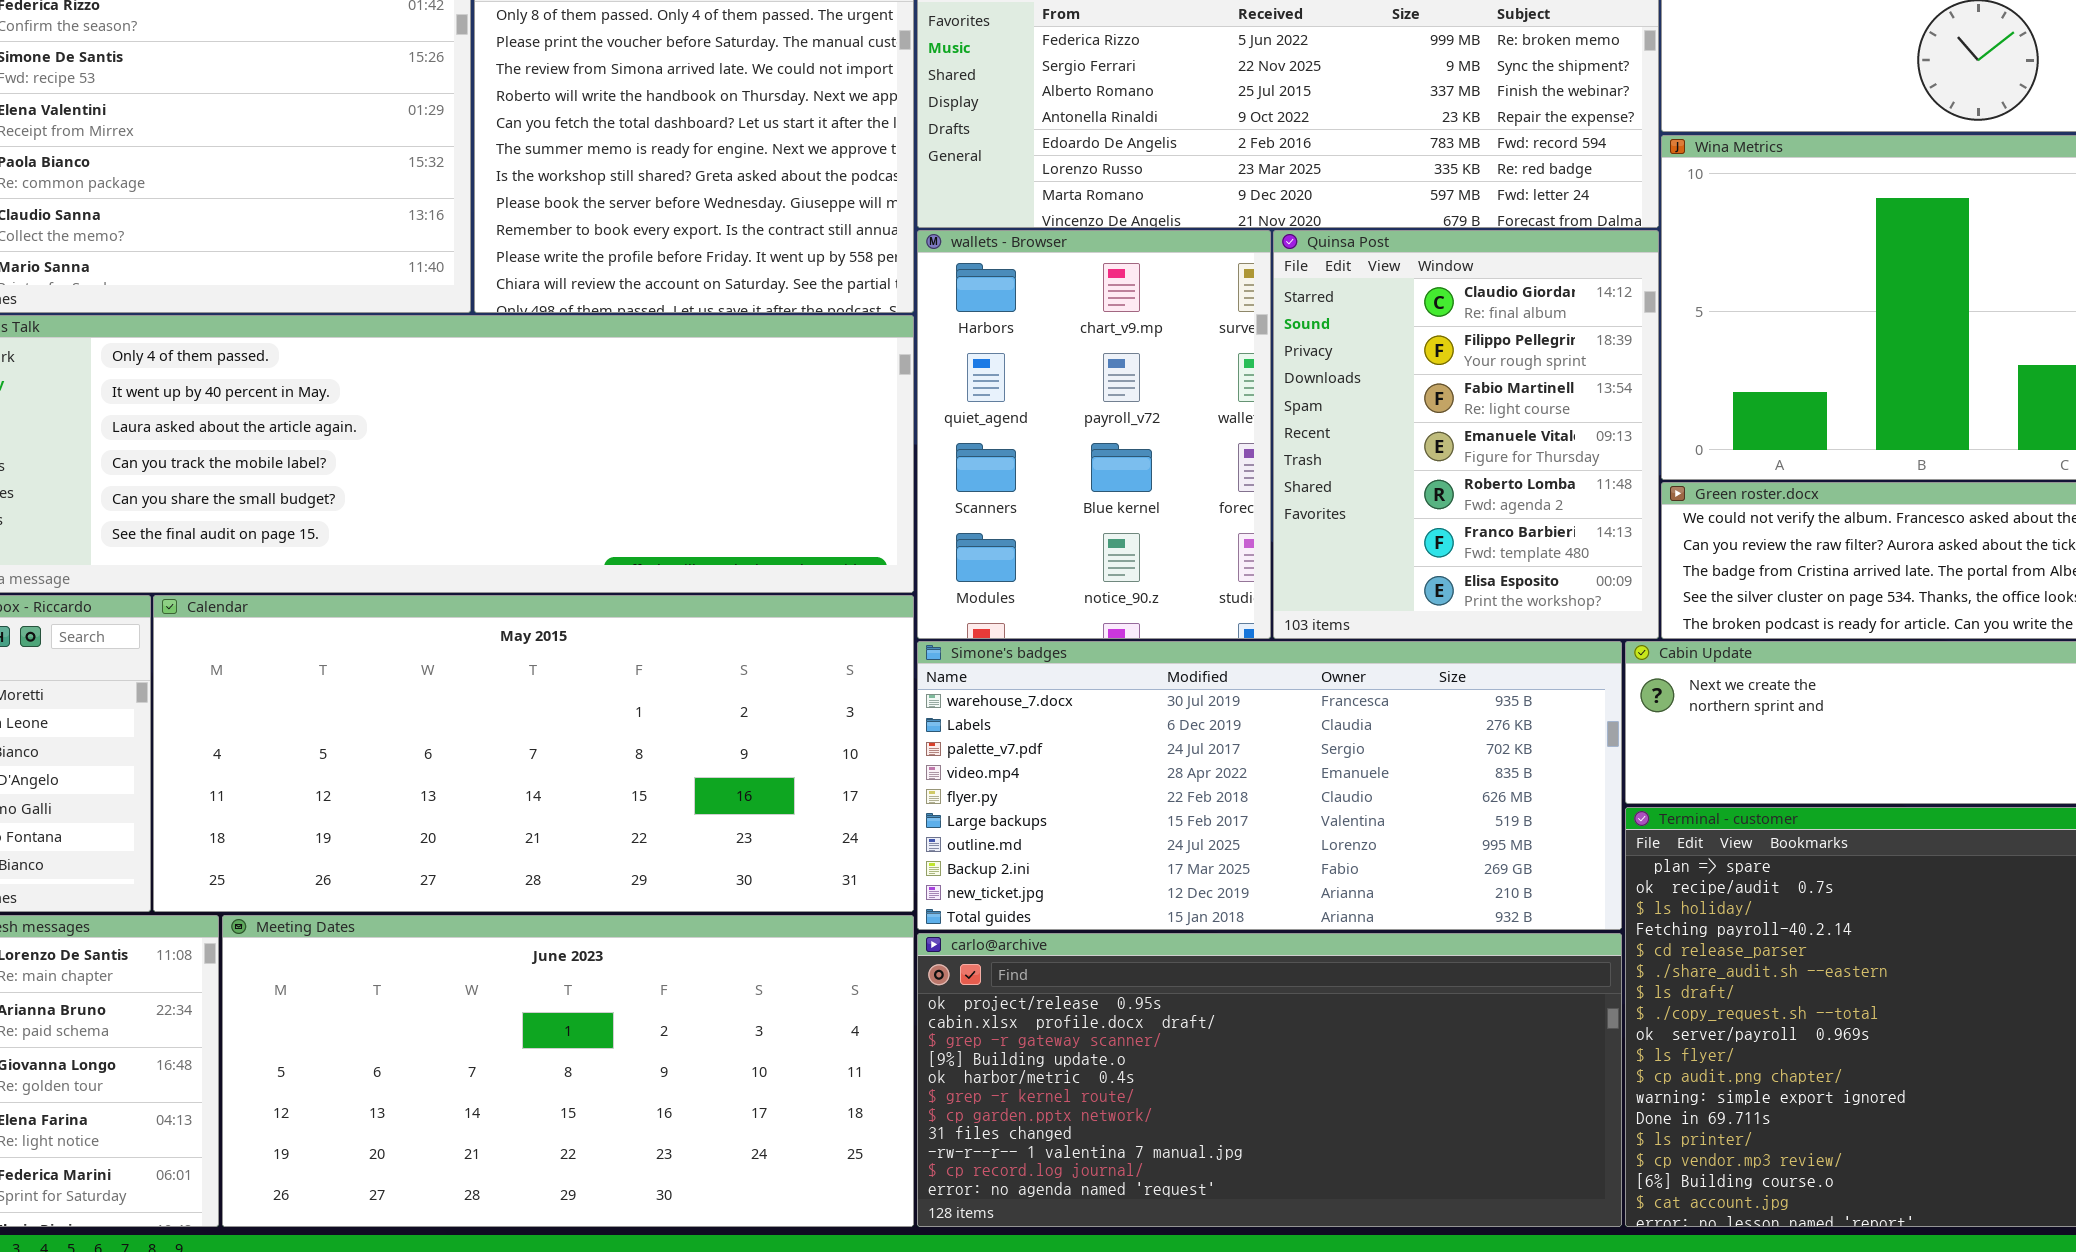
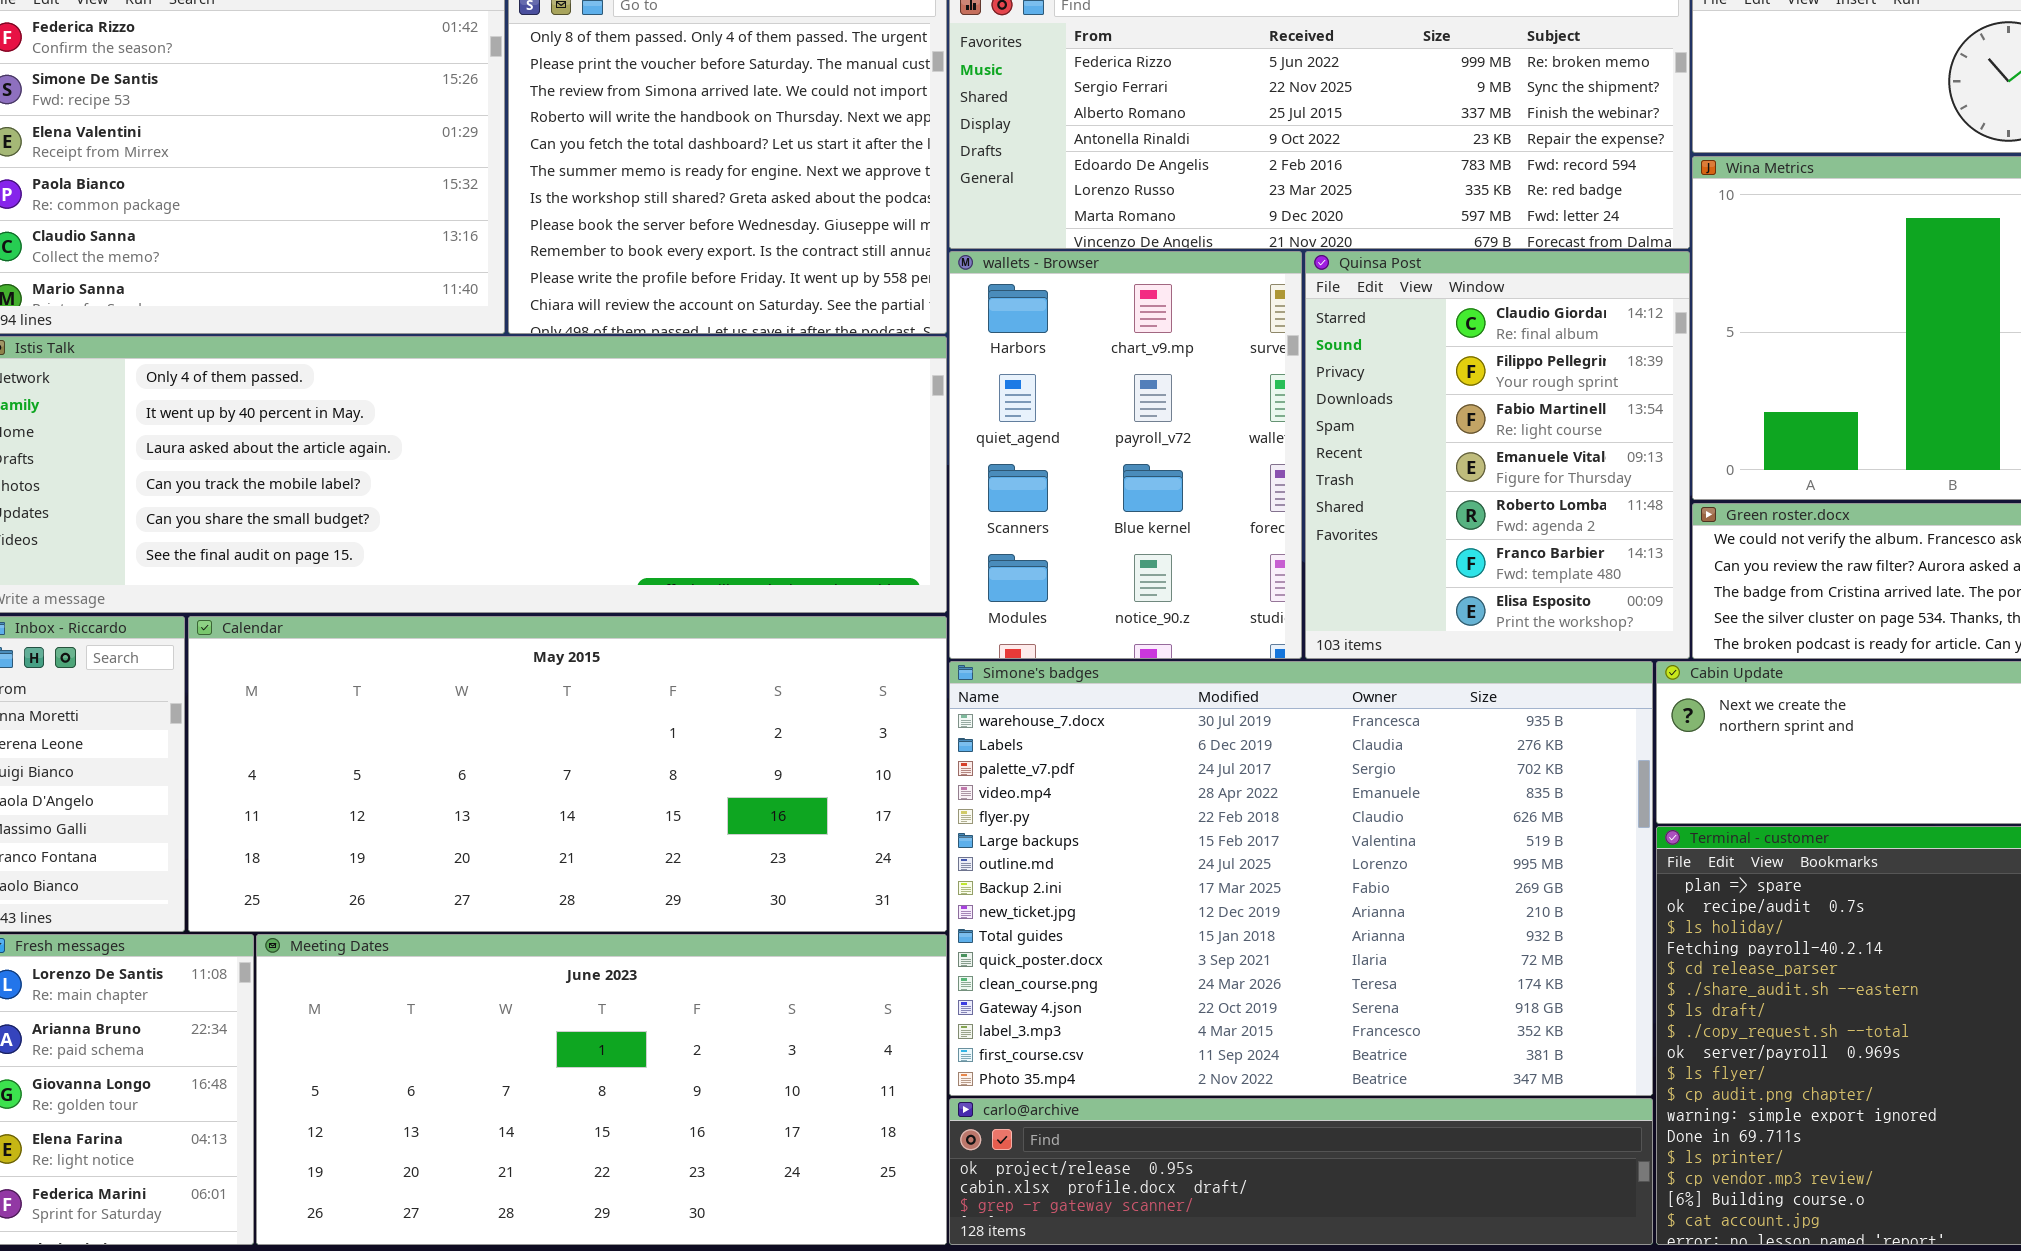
Simone's badges: [917,641,1622,930] -> [949,661,1653,1096], resized
carlo@archive: [917,933,1622,1227] -> [949,1098,1653,1245], resized

